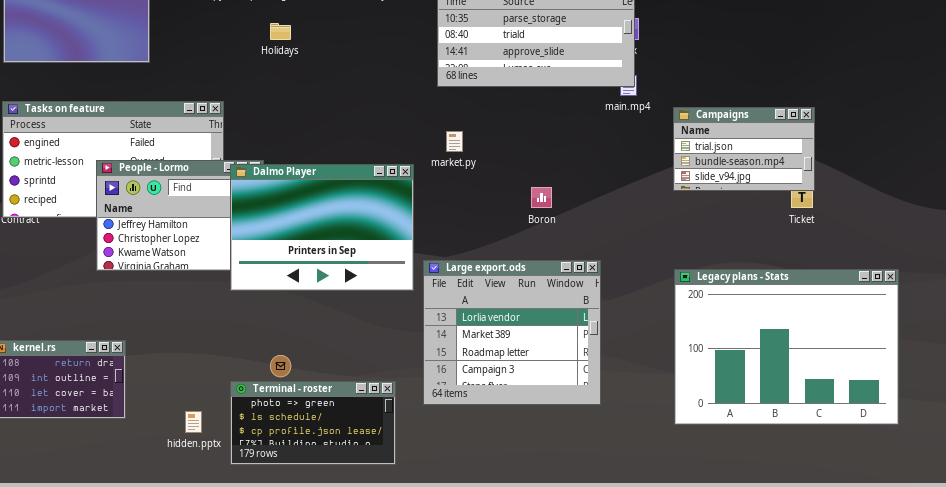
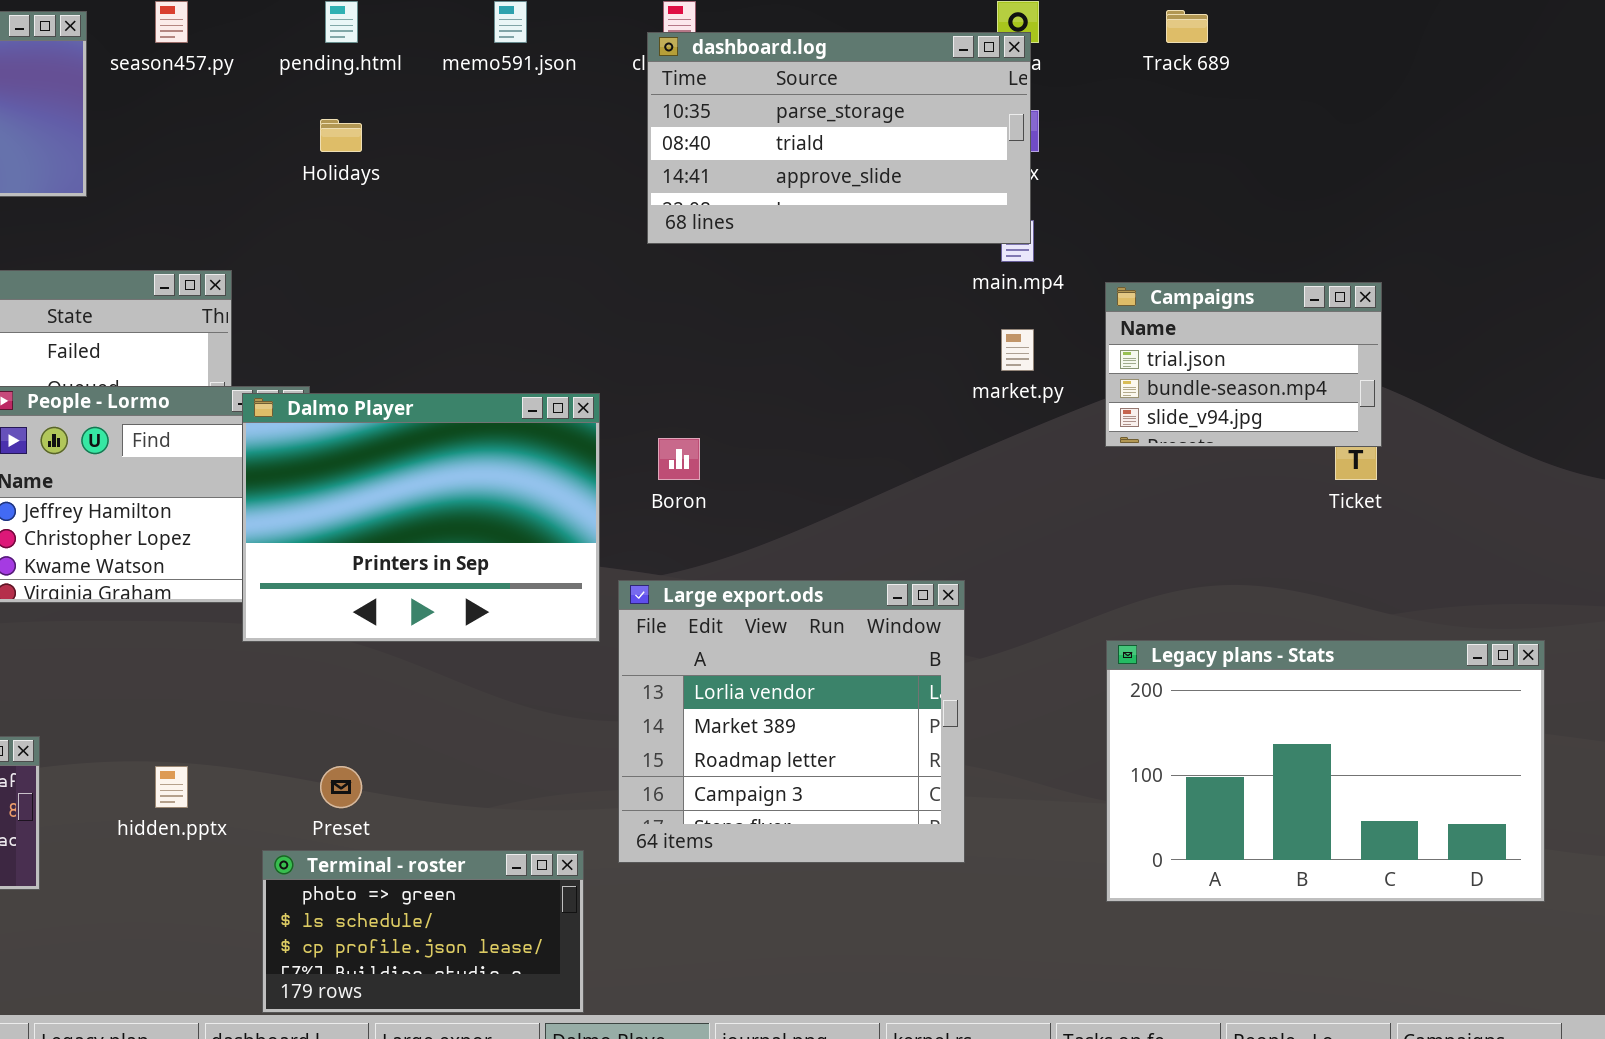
market.py: [446,131,463,152] -> [1001,329,1034,371], moved
Boron: [531,187,552,208] -> [658,438,700,480], moved
Legacy plans - Stats: [674,269,899,425] -> [1106,640,1545,902], resized
Terminal - roster: [230,381,396,465] -> [262,850,584,1013], moved
hidden.pptx: [185,411,202,433] -> [155,766,188,808], moved

